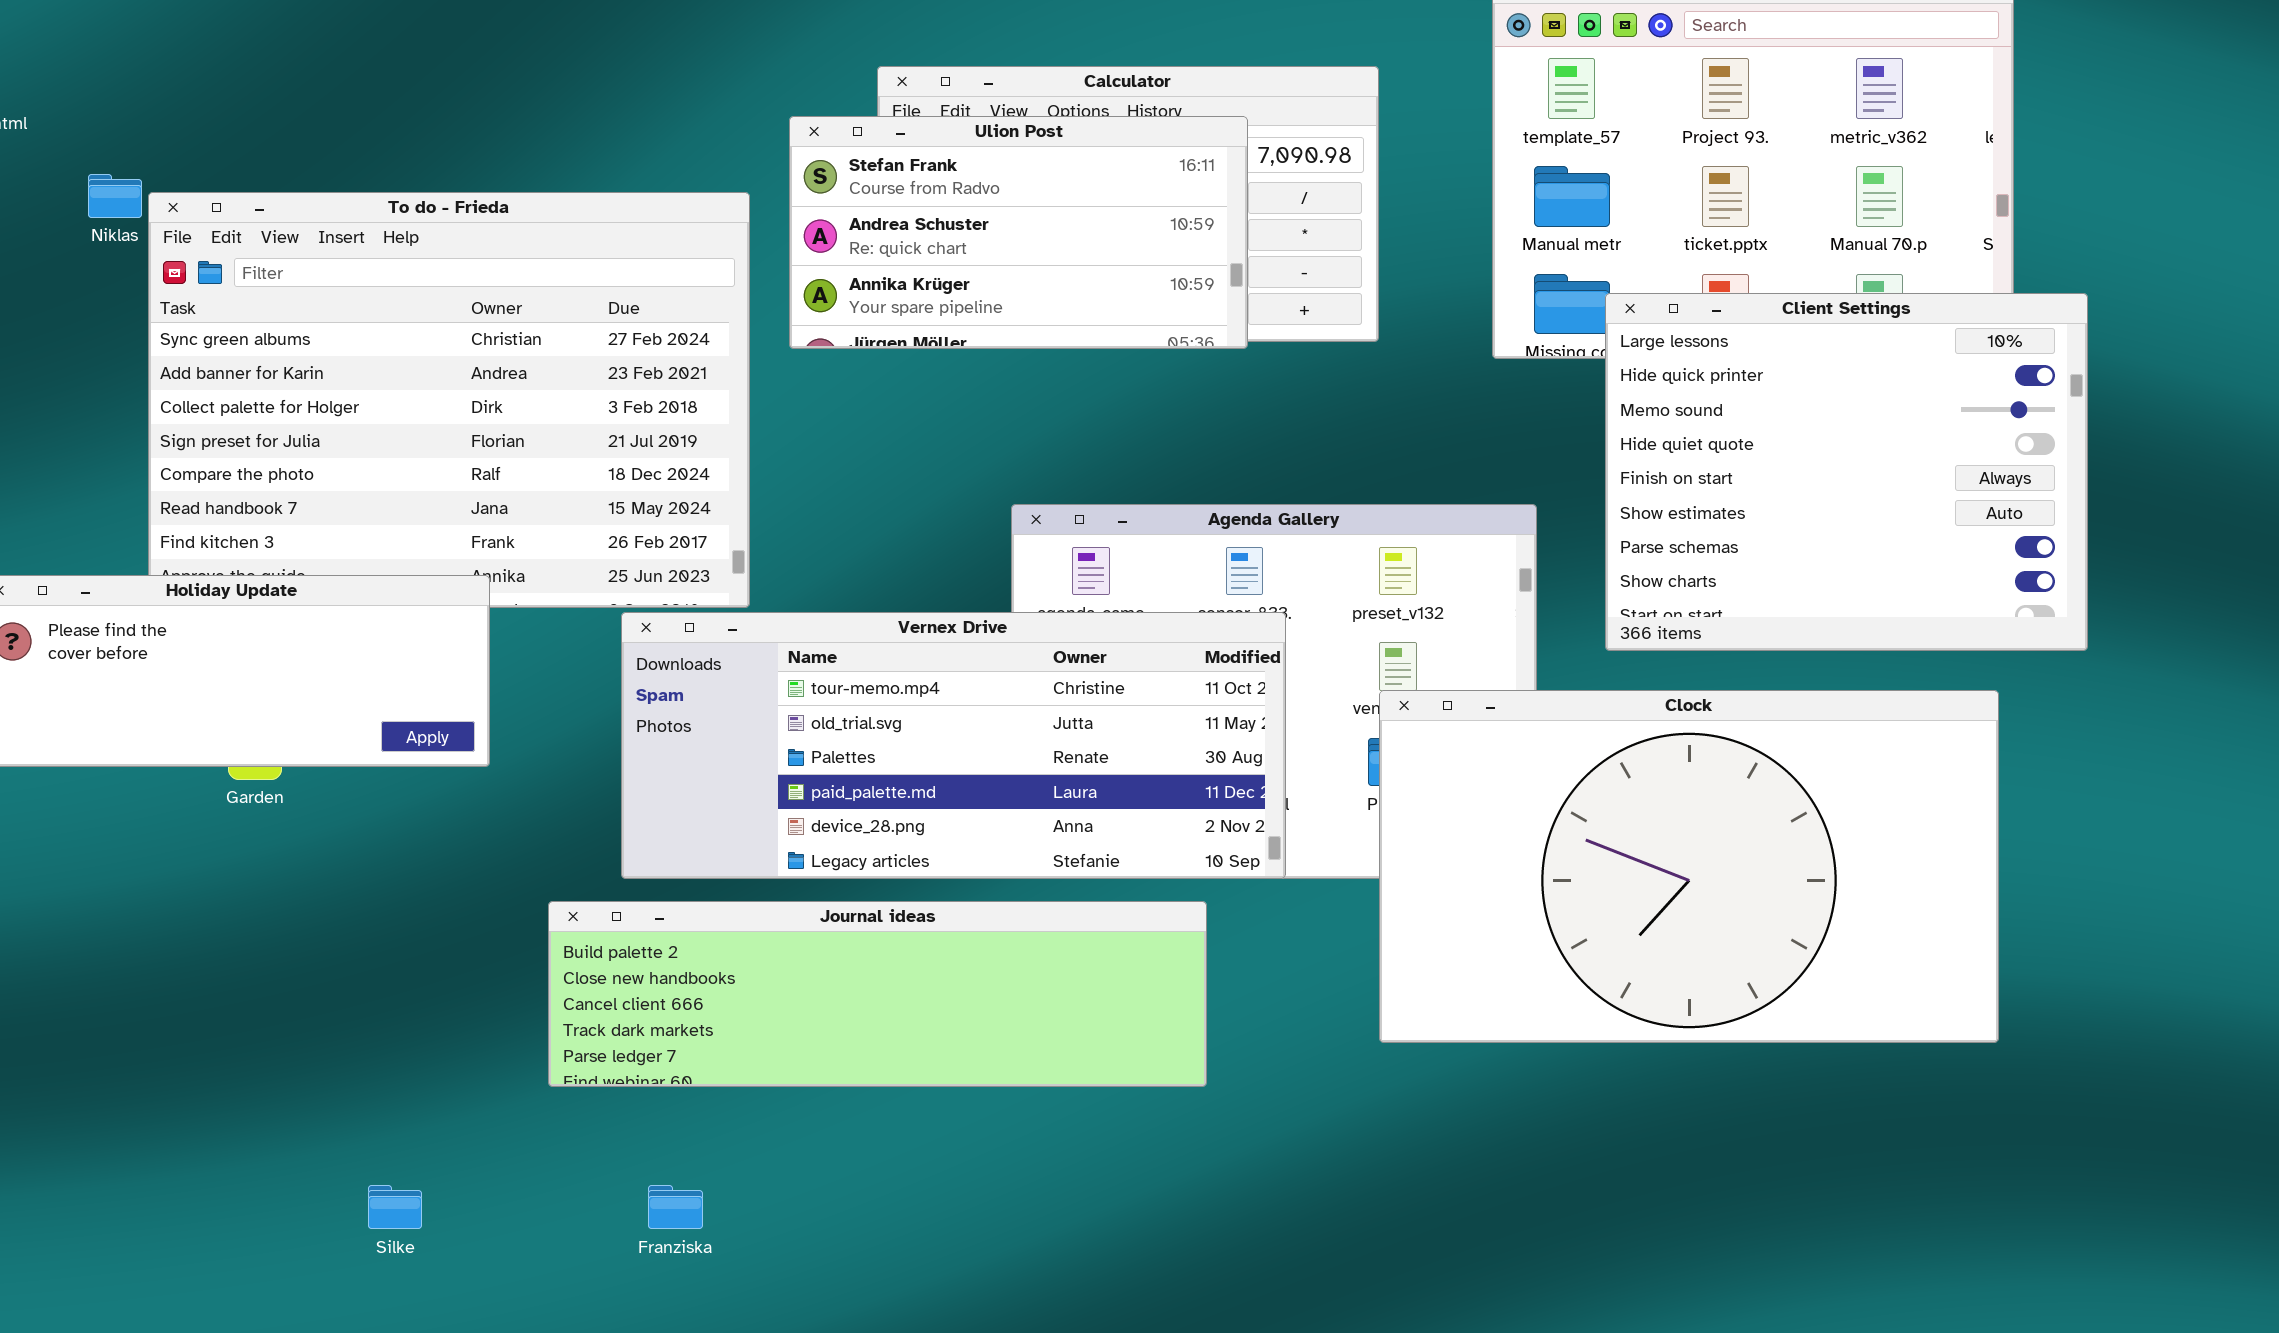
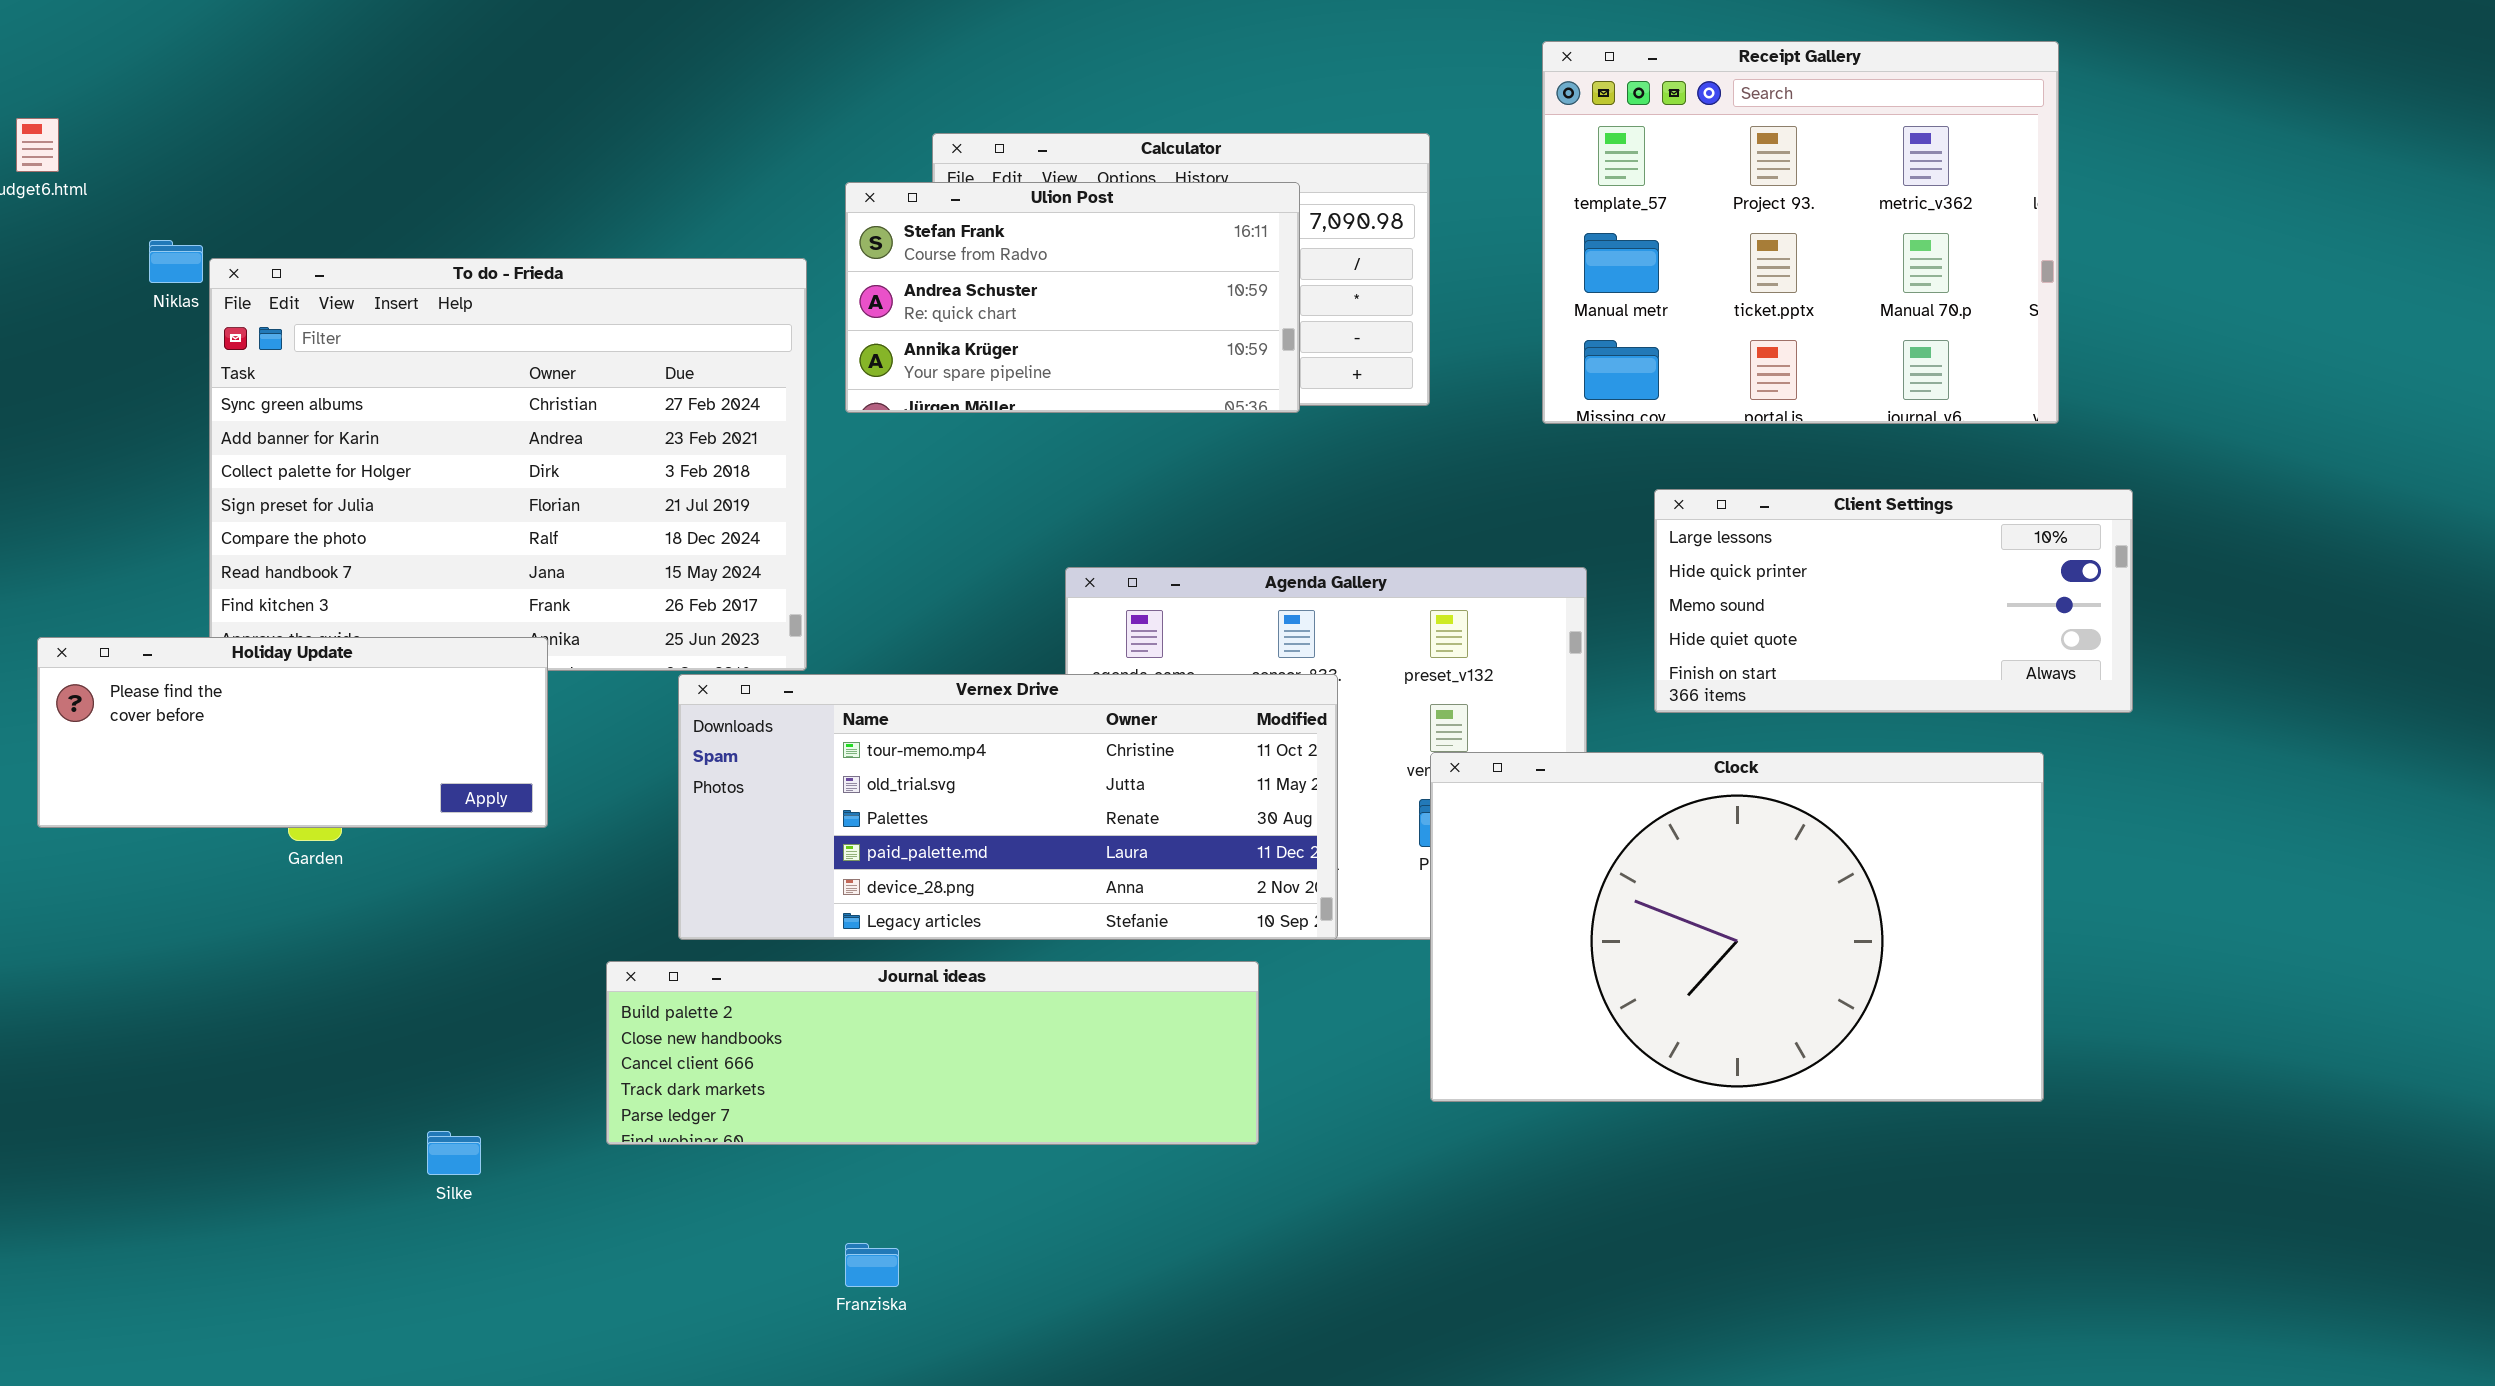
Client Settings: [1605,293,2088,651] -> [1654,489,2133,713], resized
Silke: [368,1185,422,1229] -> [427,1131,481,1175], moved
Franziska: [648,1185,703,1229] -> [845,1243,899,1287], moved

